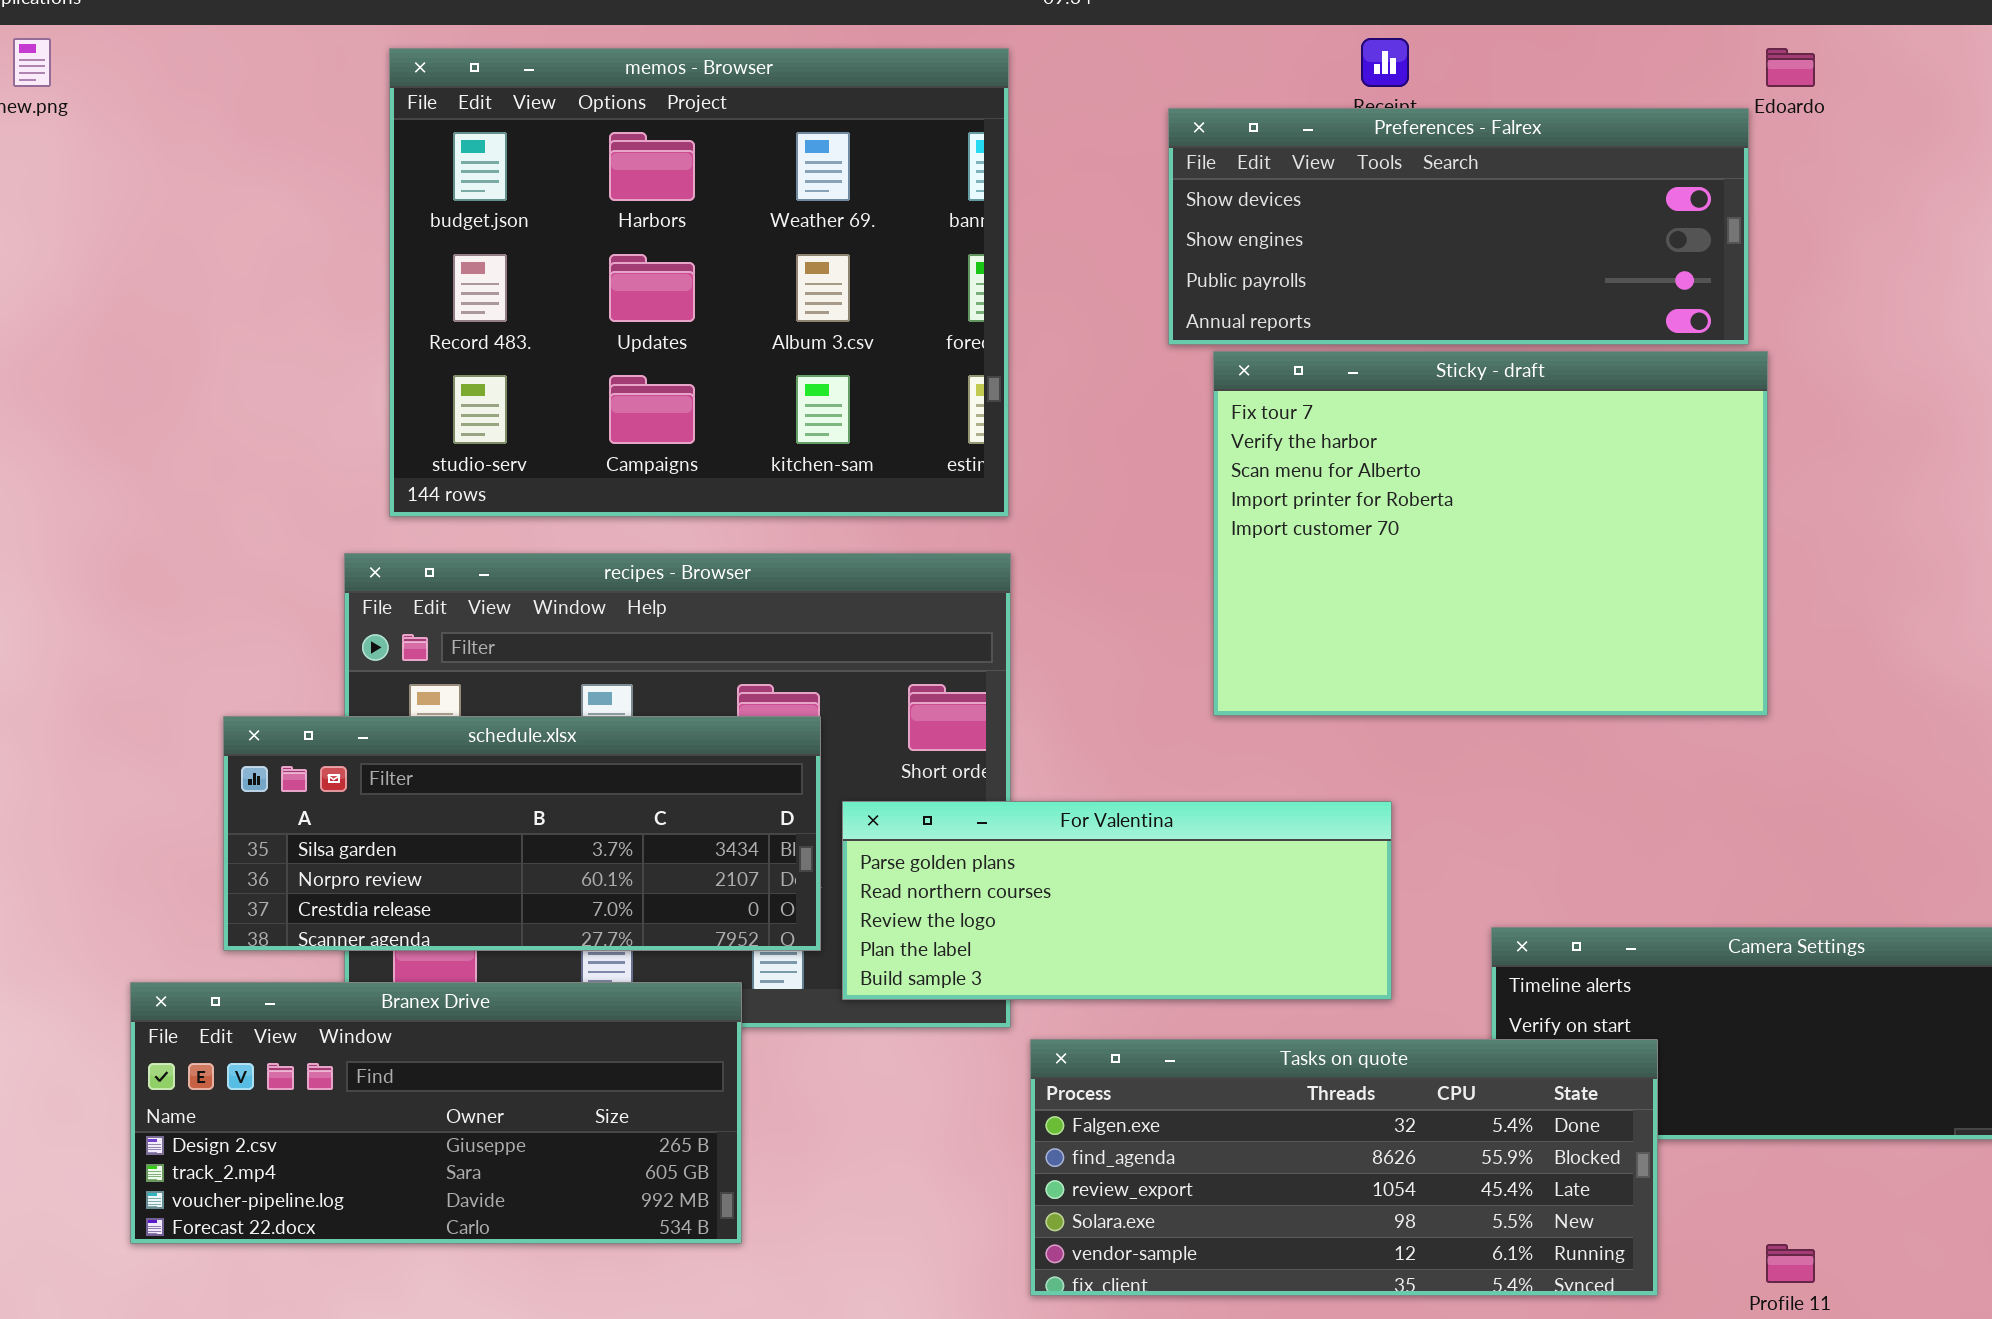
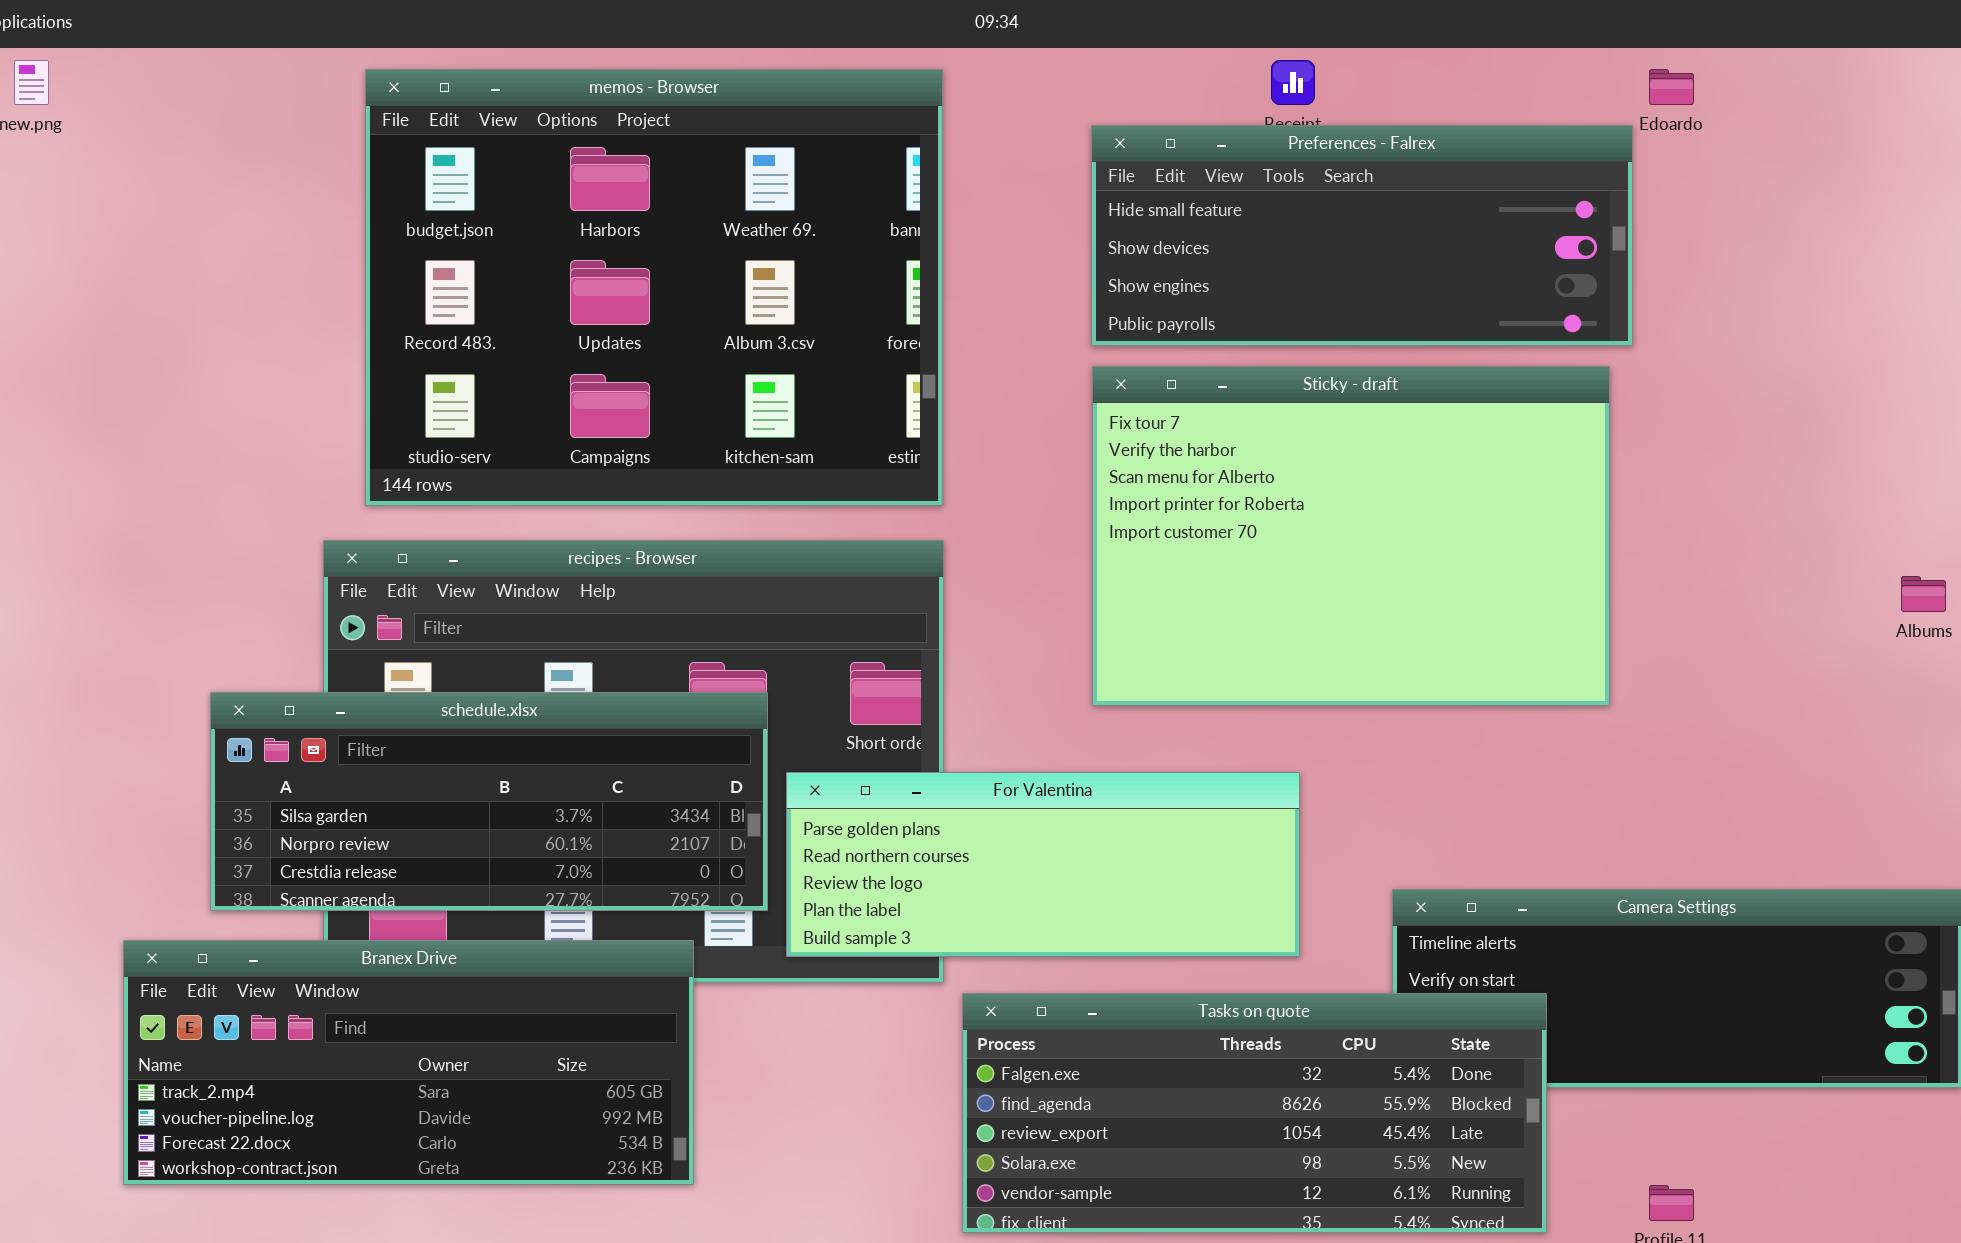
Preferences - Falrex: [1168,108,1749,345] -> [1091,125,1633,346], scrolled up 1 row
Sticky - draft: [1213,351,1768,716] -> [1092,366,1610,706], moved
Branex Drive: [130,982,742,1244] -> [123,940,694,1185], scrolled down 1 row

